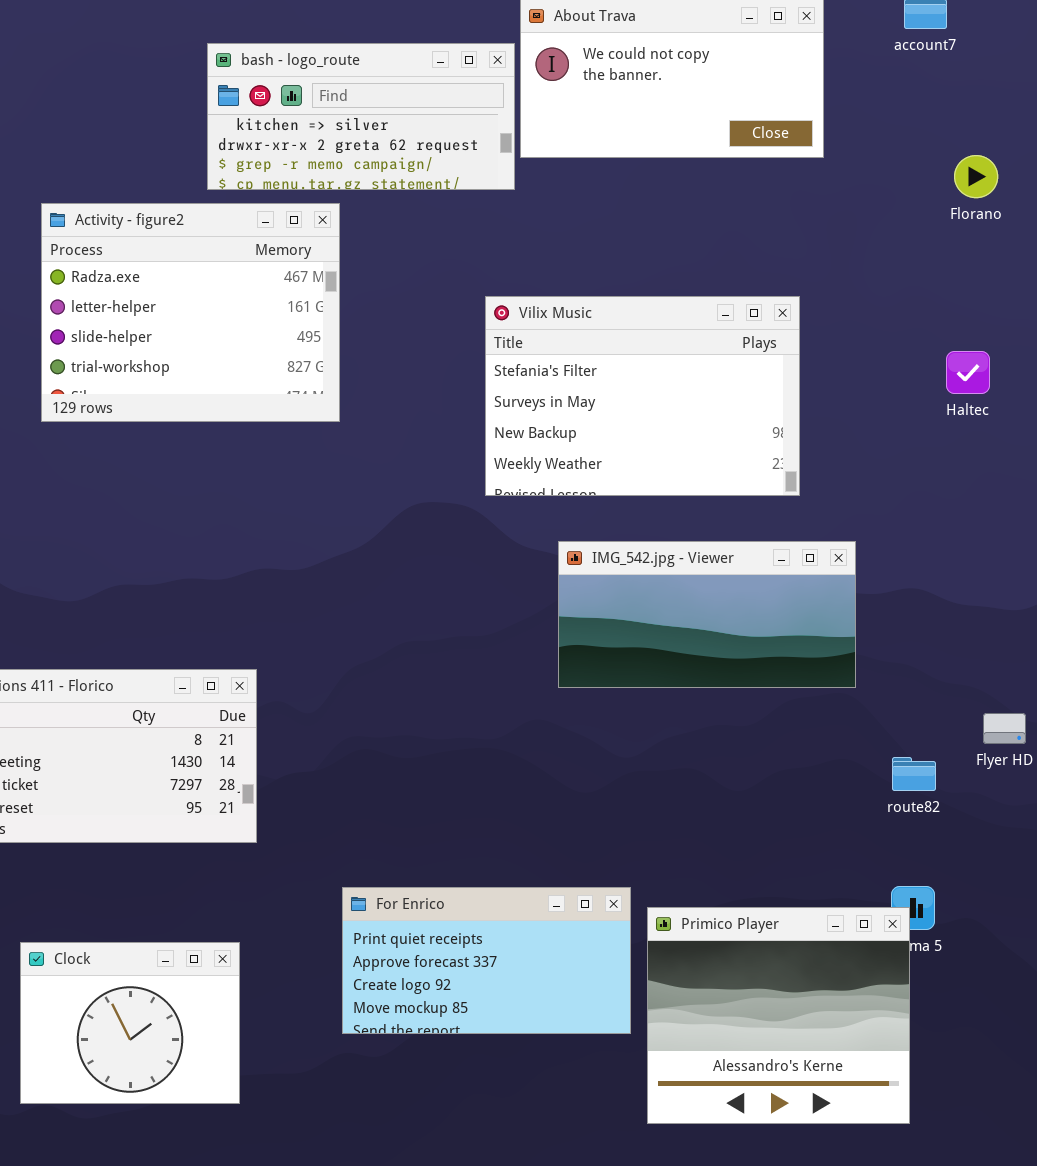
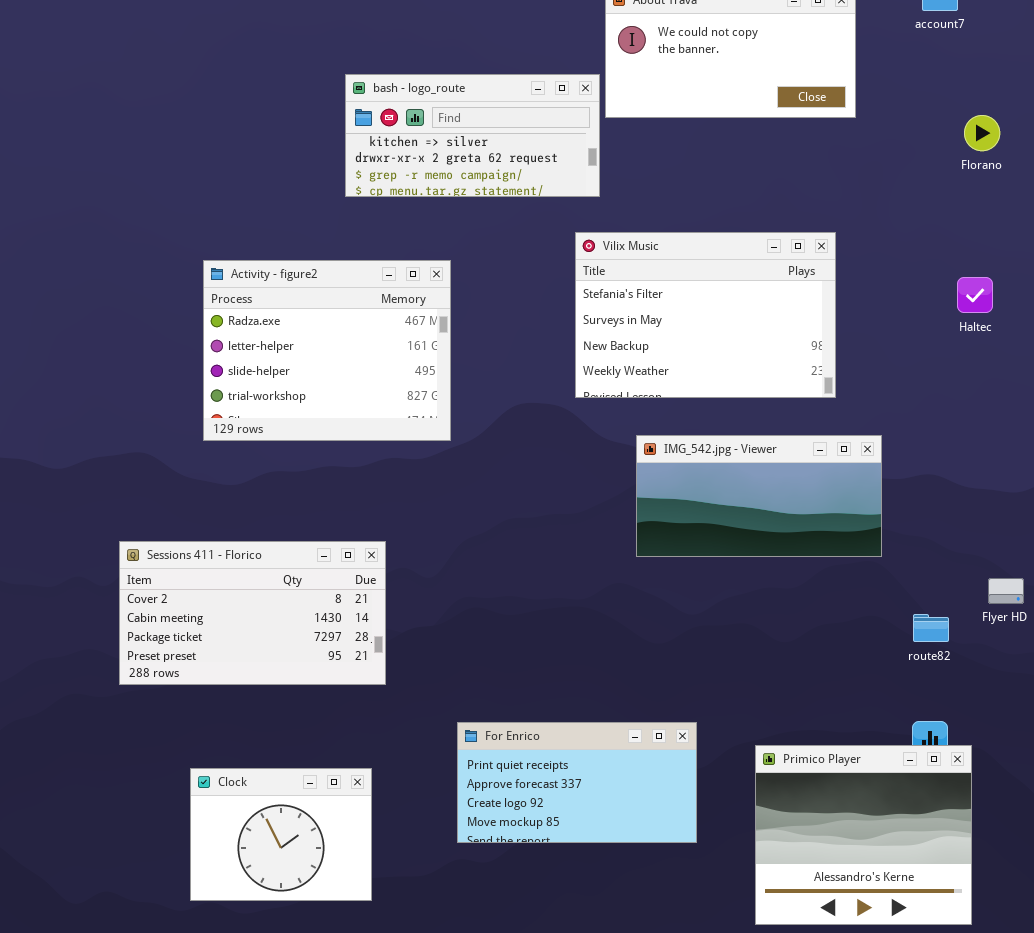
bash - logo_route: [207,43,515,190] -> [345,74,600,197], moved
Activity - figure2: [41,203,340,422] -> [203,260,451,441], moved
Primico Player: [647,907,910,1124] -> [755,745,972,925], moved

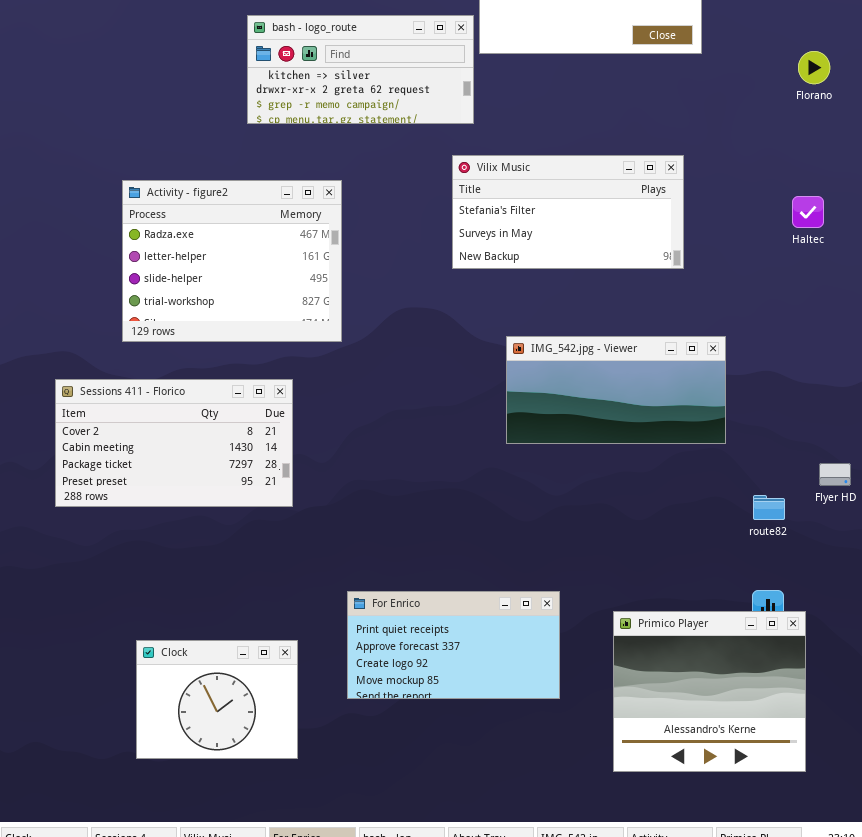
Vilix Music: [575,232,836,398] -> [452,155,684,269], resized
Sessions 411 - Florico: [119,541,386,685] -> [55,379,293,507], moved
Clock: [190,768,372,901] -> [136,640,298,759], moved

